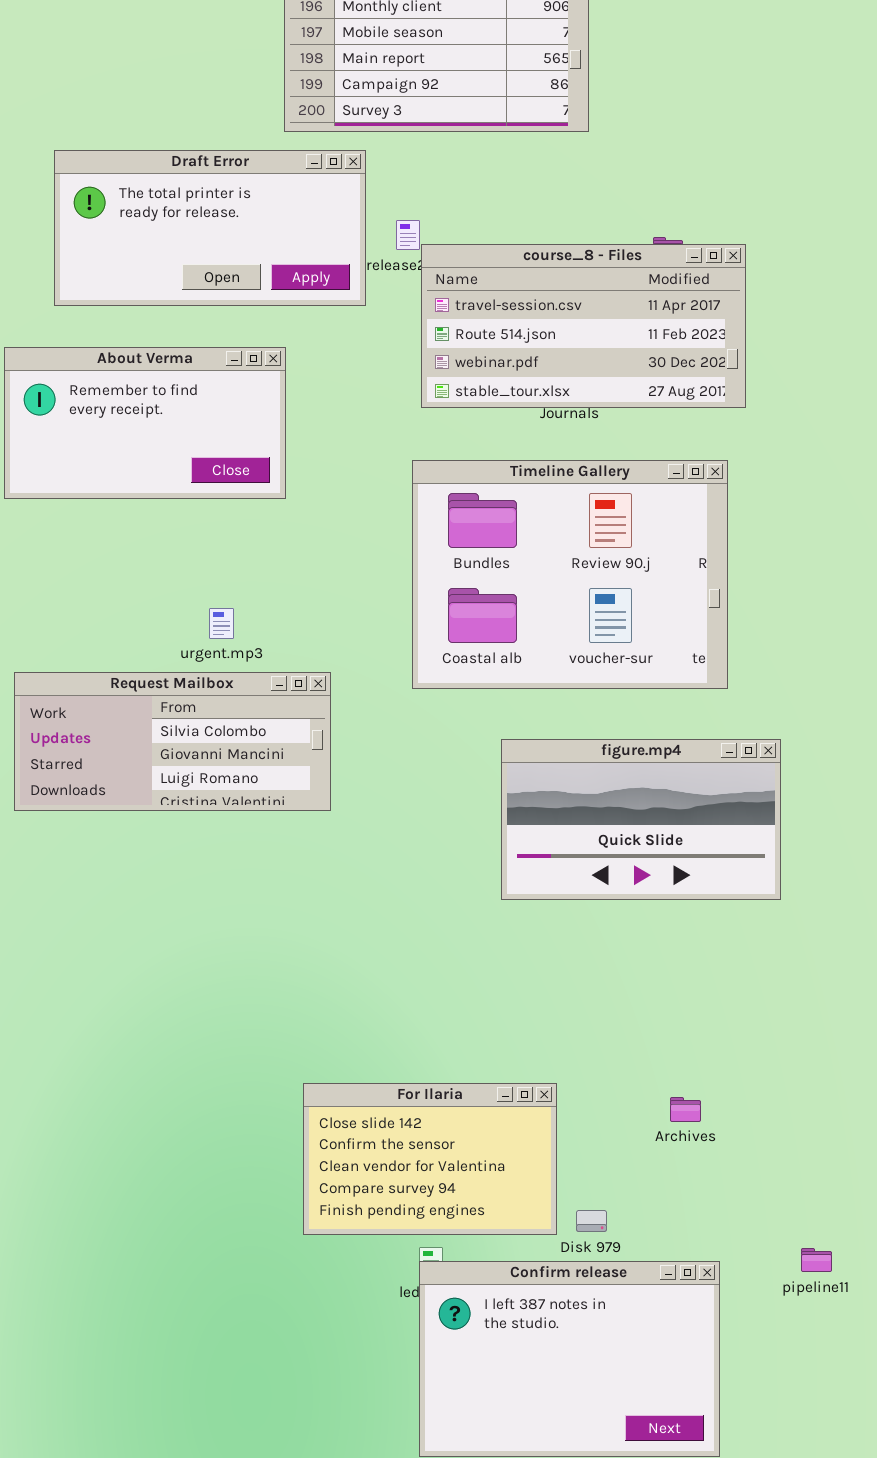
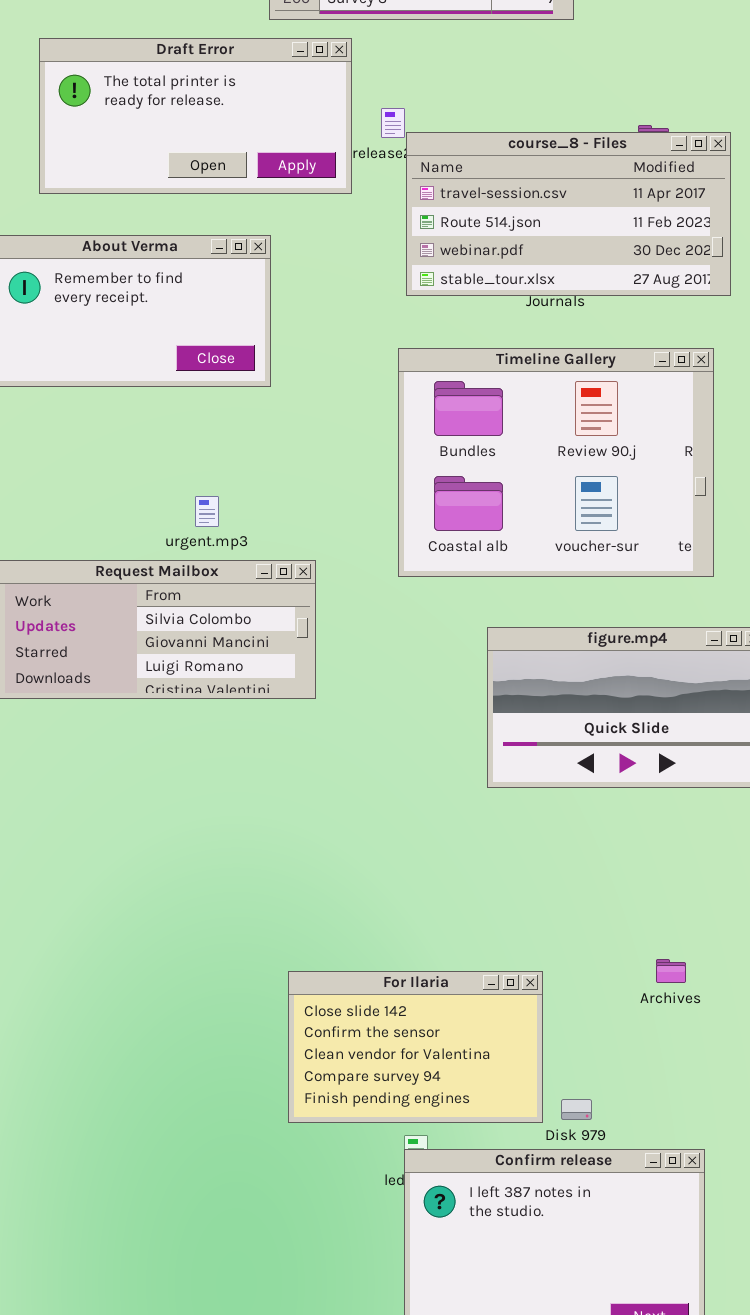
Archives: [670,1097,701,1122] -> [656,959,686,983], moved

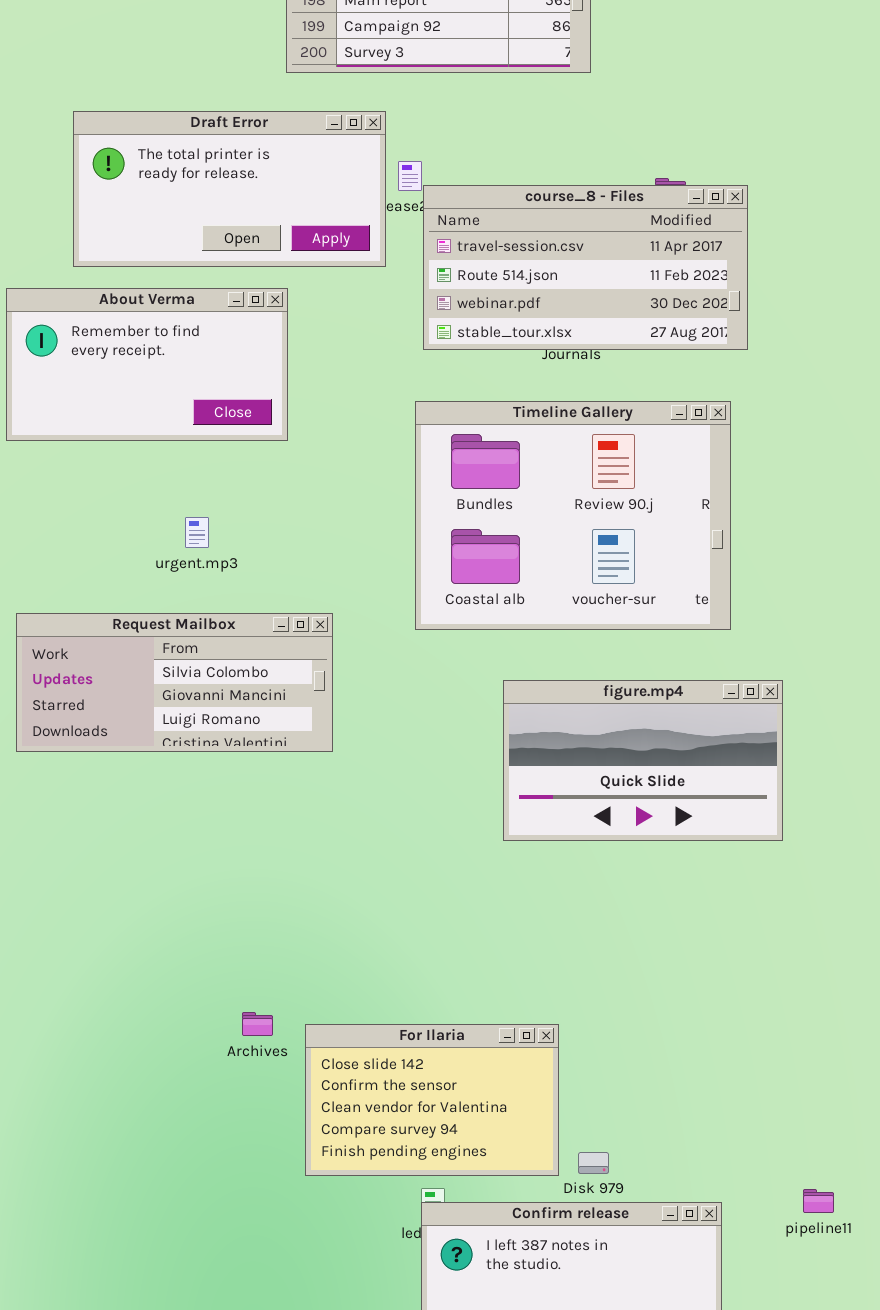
Draft Error: [39,38,352,194] -> [73,111,386,267], moved
urgent.mp3: [195,496,219,527] -> [185,517,209,548], moved
Archives: [656,959,686,983] -> [242,1012,273,1036], moved

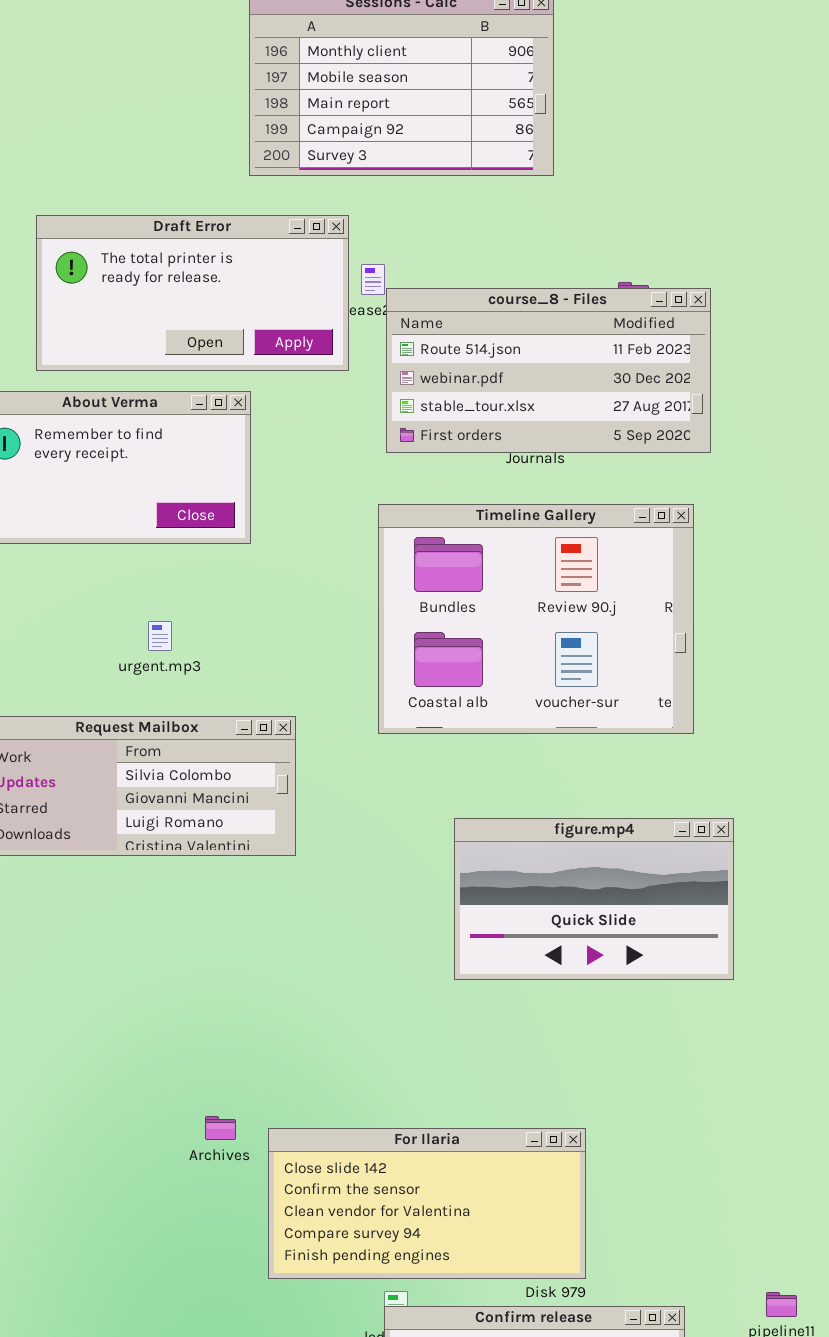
course_8 - Files: [423,185,748,350] -> [386,288,711,453], scrolled down 1 row
figure.mp4: [503,680,783,841] -> [454,818,734,980], moved
For Ilaria: [305,1024,559,1176] -> [268,1128,586,1279], resized

